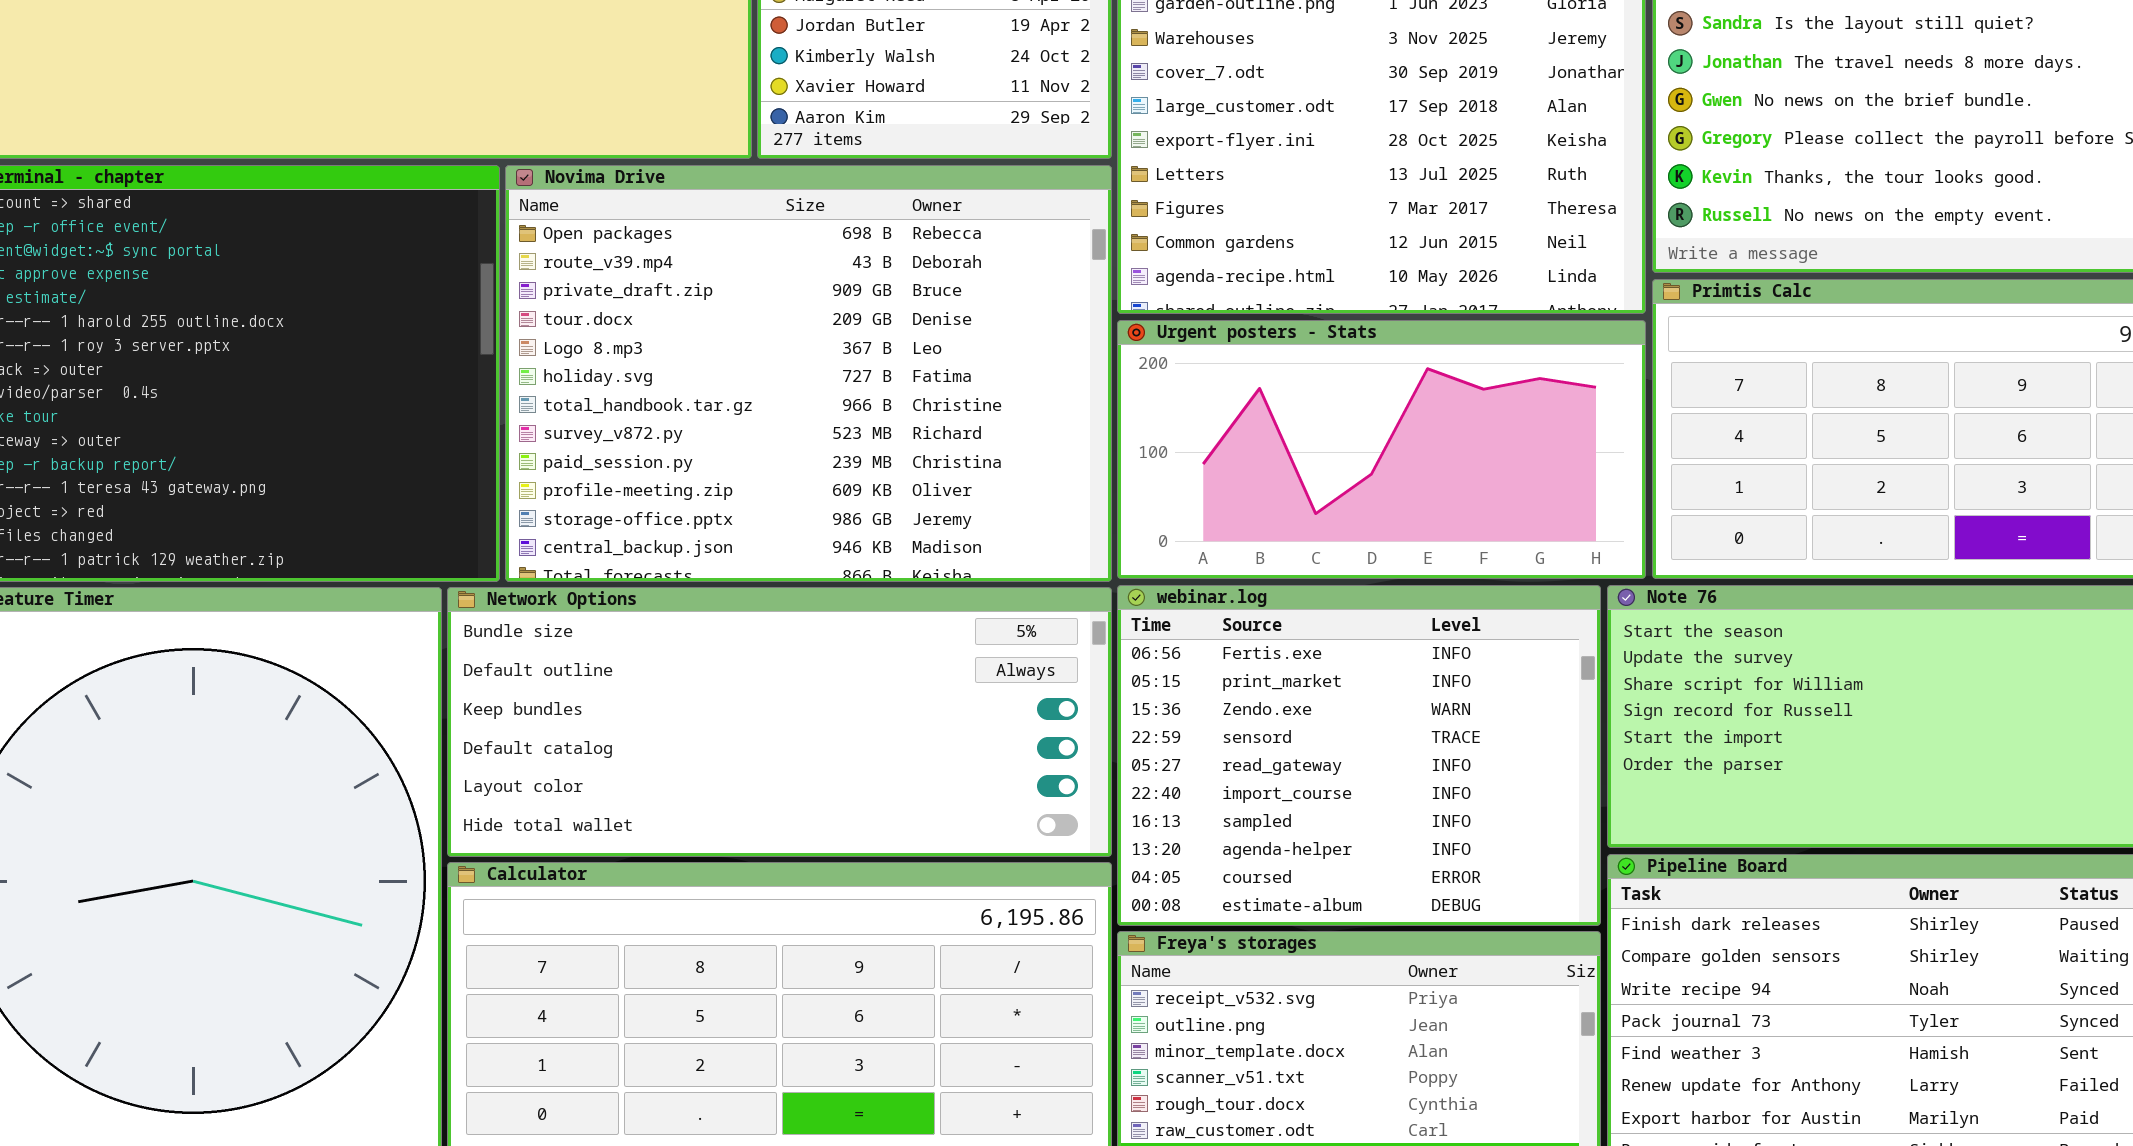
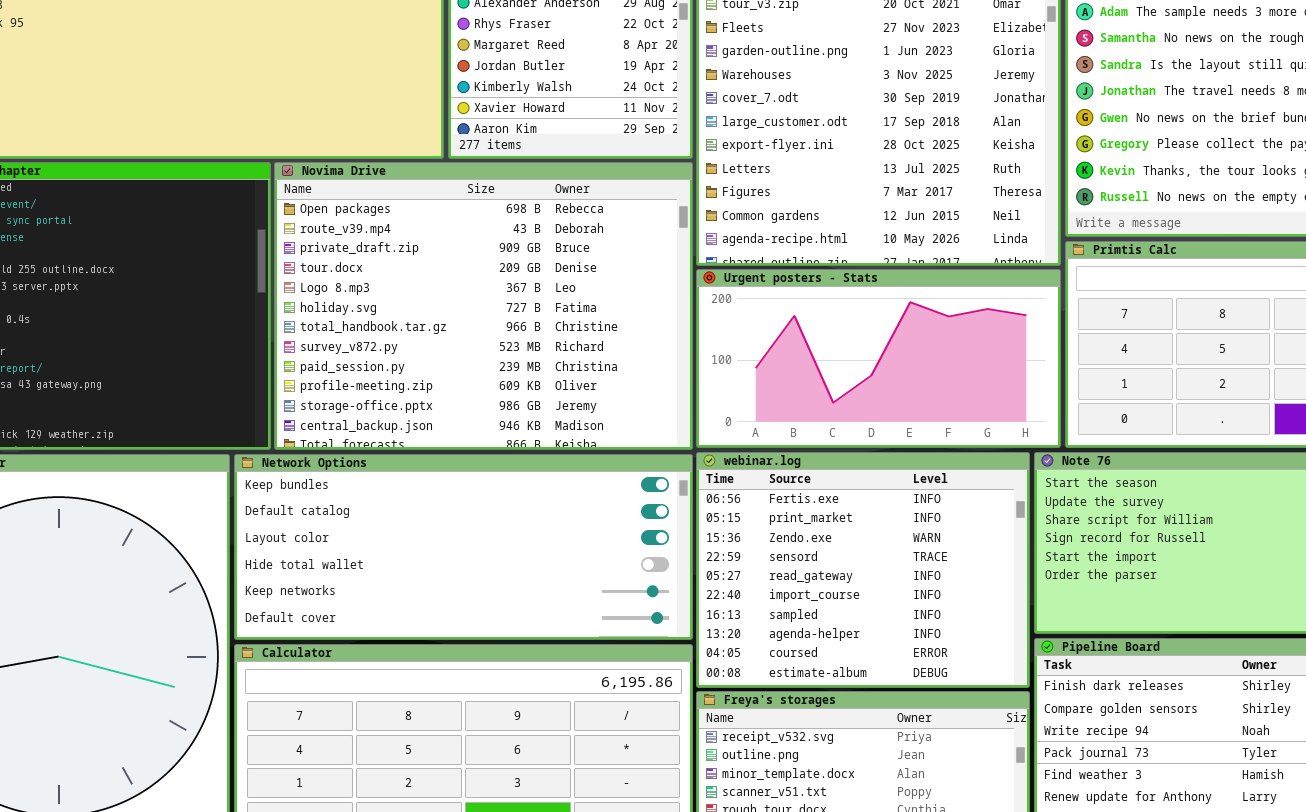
Network Options: [447,587,1112,857] -> [234,454,693,640], scrolled down 2 rows

